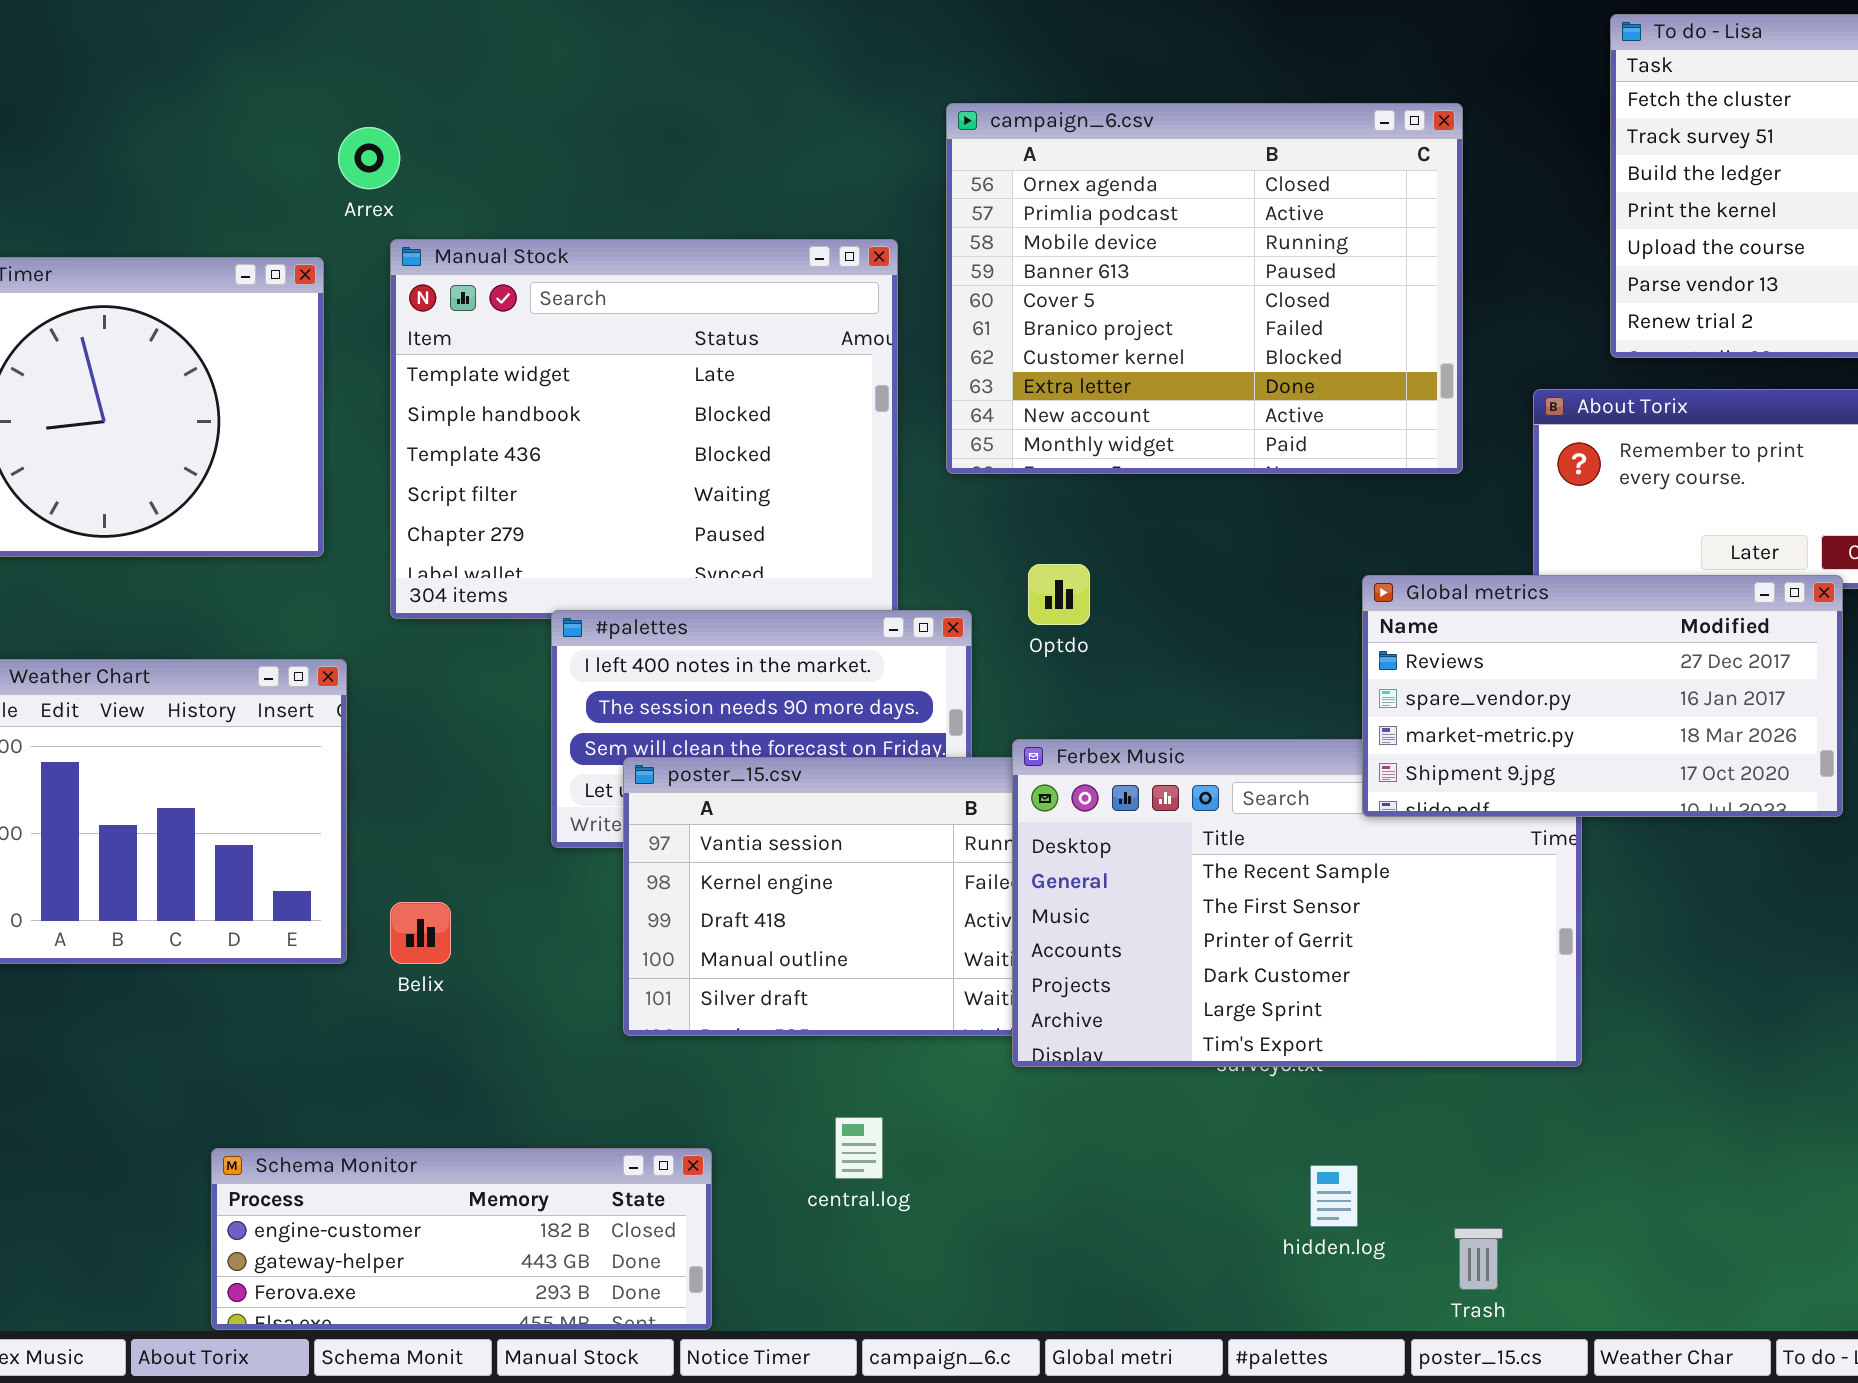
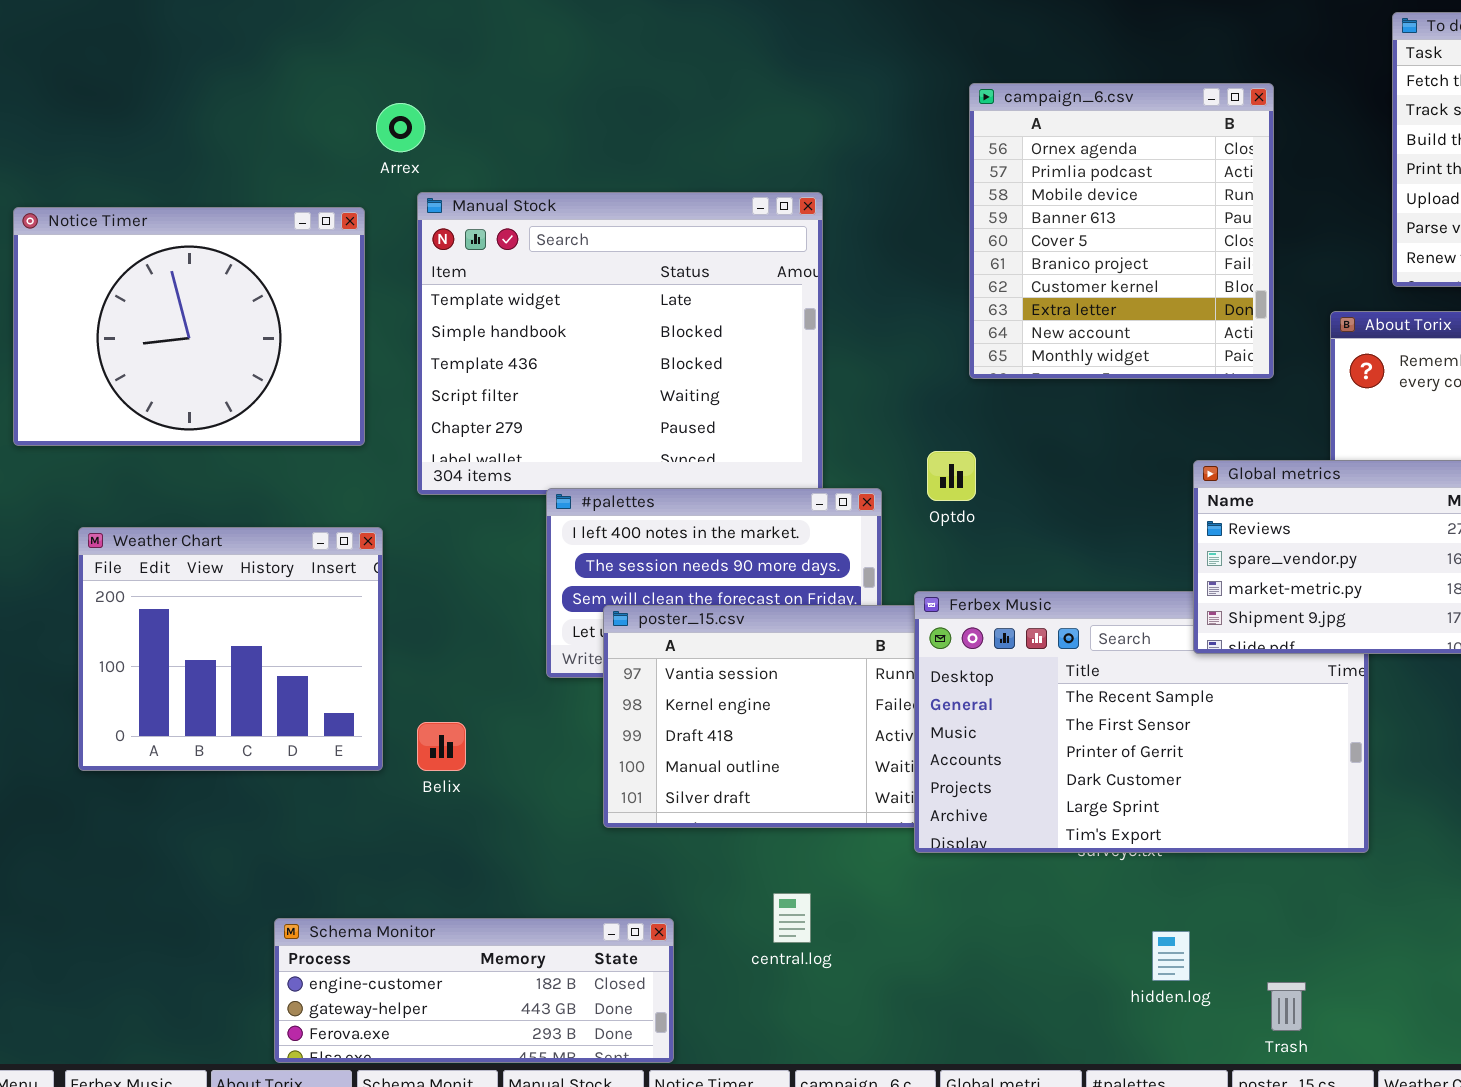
campaign_6.csv: [946,103,1463,474] -> [969,83,1274,379], resized

